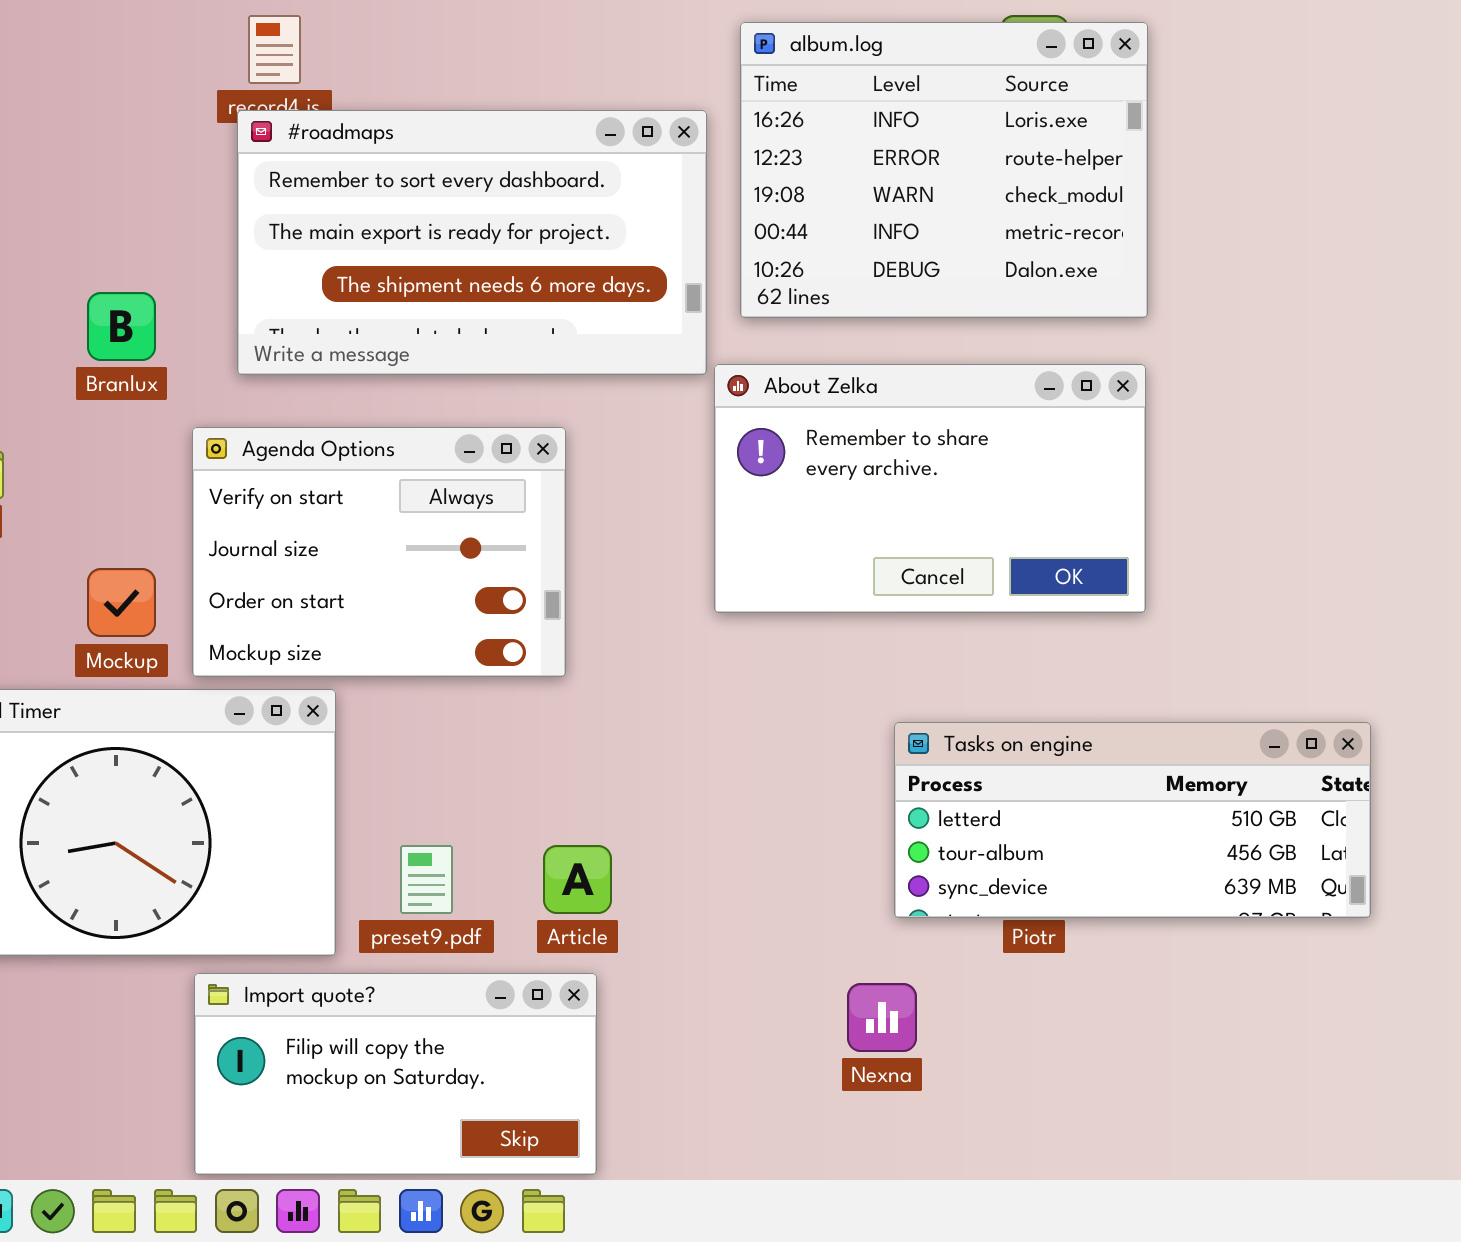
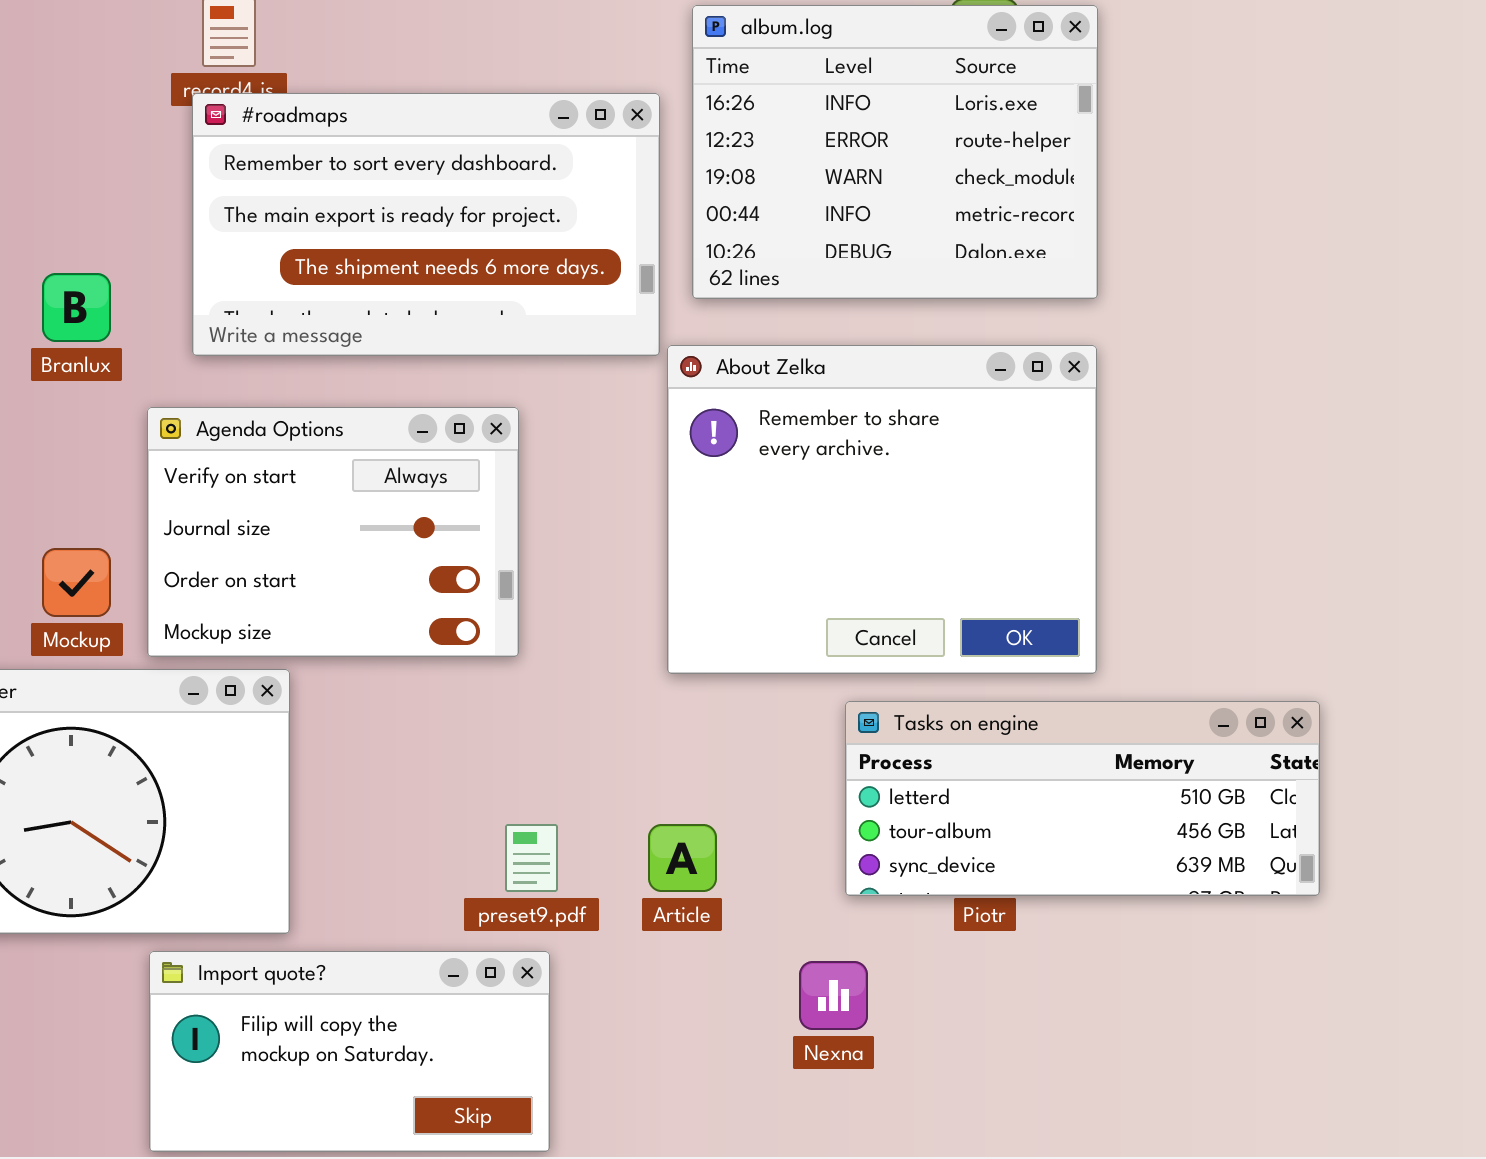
About Zelka: [714,364,1146,613] -> [667,345,1097,674], resized
preset9.pdf: [400,845,453,914] -> [505,824,558,892], moved
Article: [543,845,612,914] -> [648,824,717,892], moved

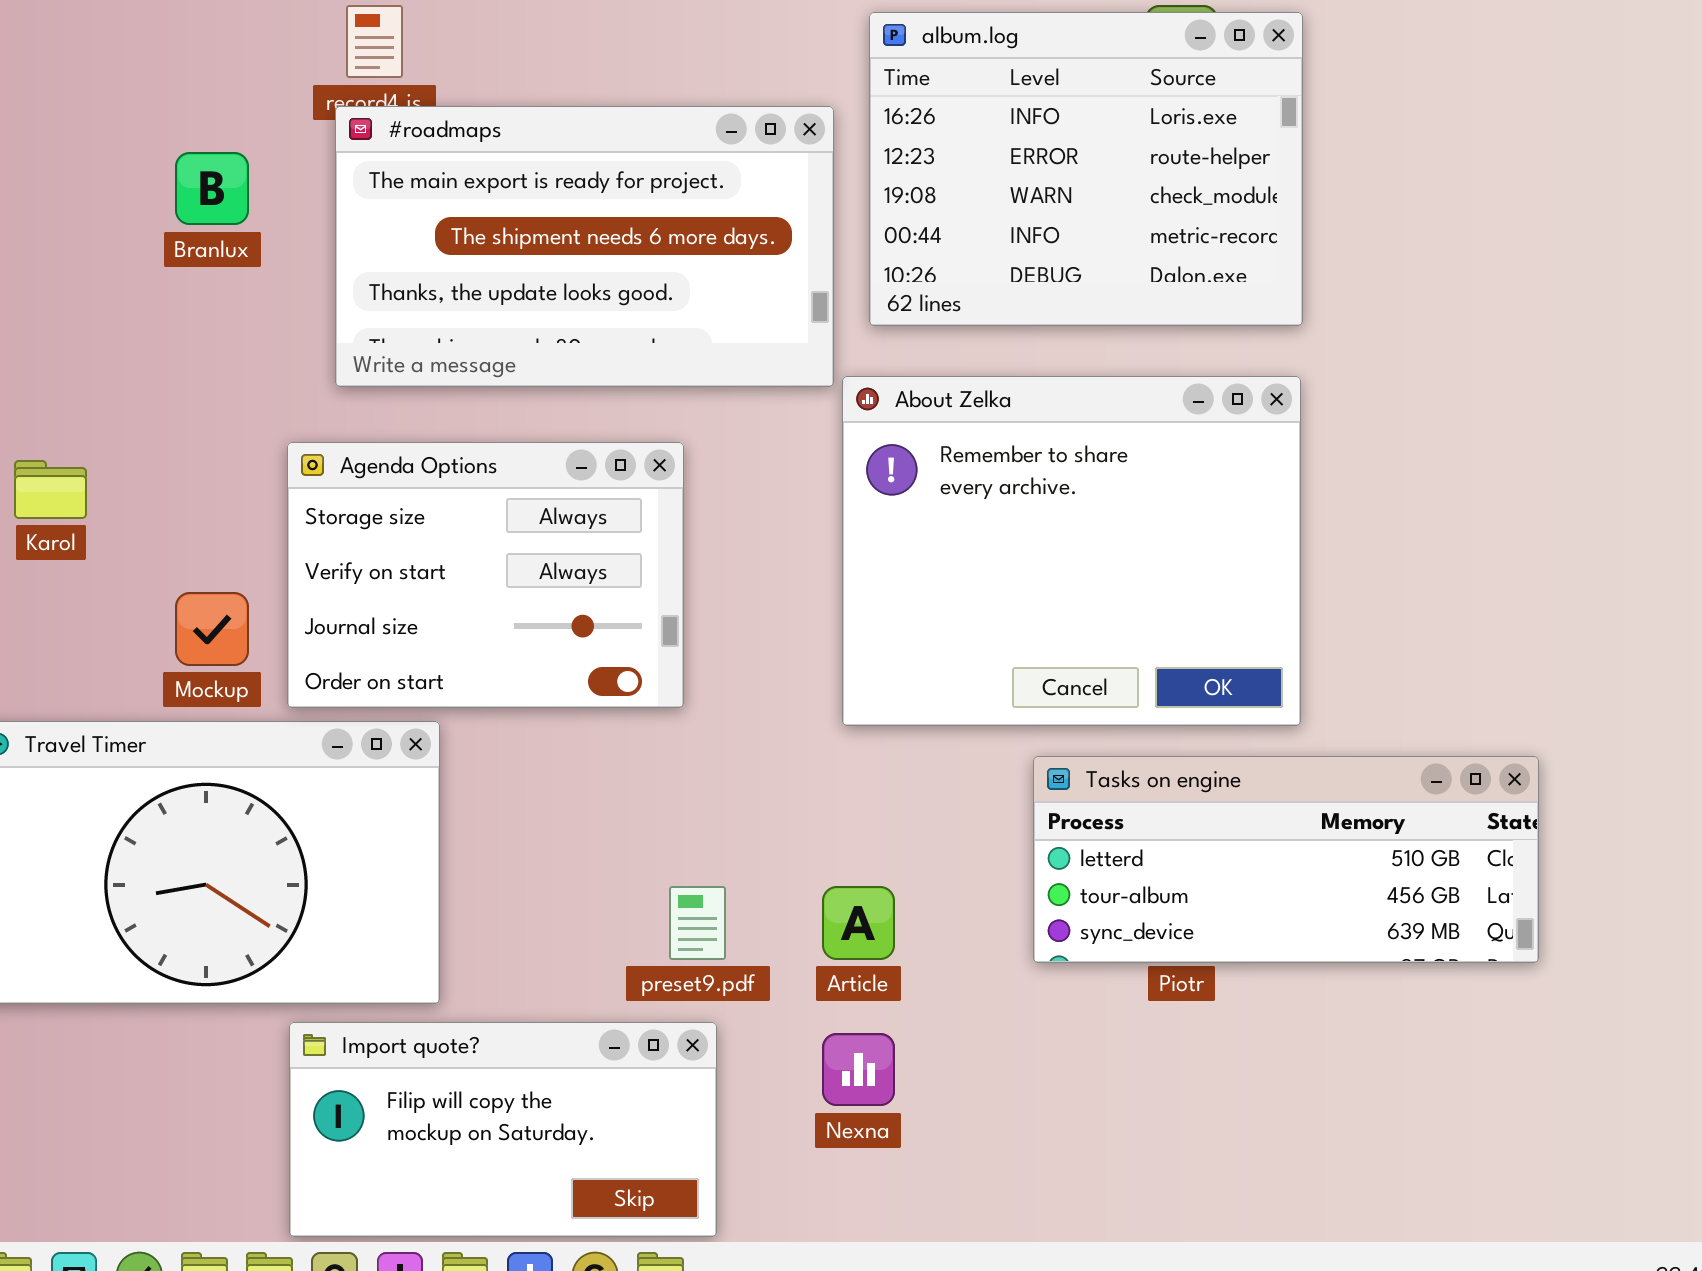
#roadmaps: [192,93,660,356] -> [335,106,834,387], scrolled down 1 row
Branlux: [42,273,111,342] -> [175,152,249,225], moved
Agenda Options: [147,407,519,657] -> [287,442,684,708], scrolled up 1 row
Nexna: [799,961,868,1030] -> [822,1033,895,1106], moved

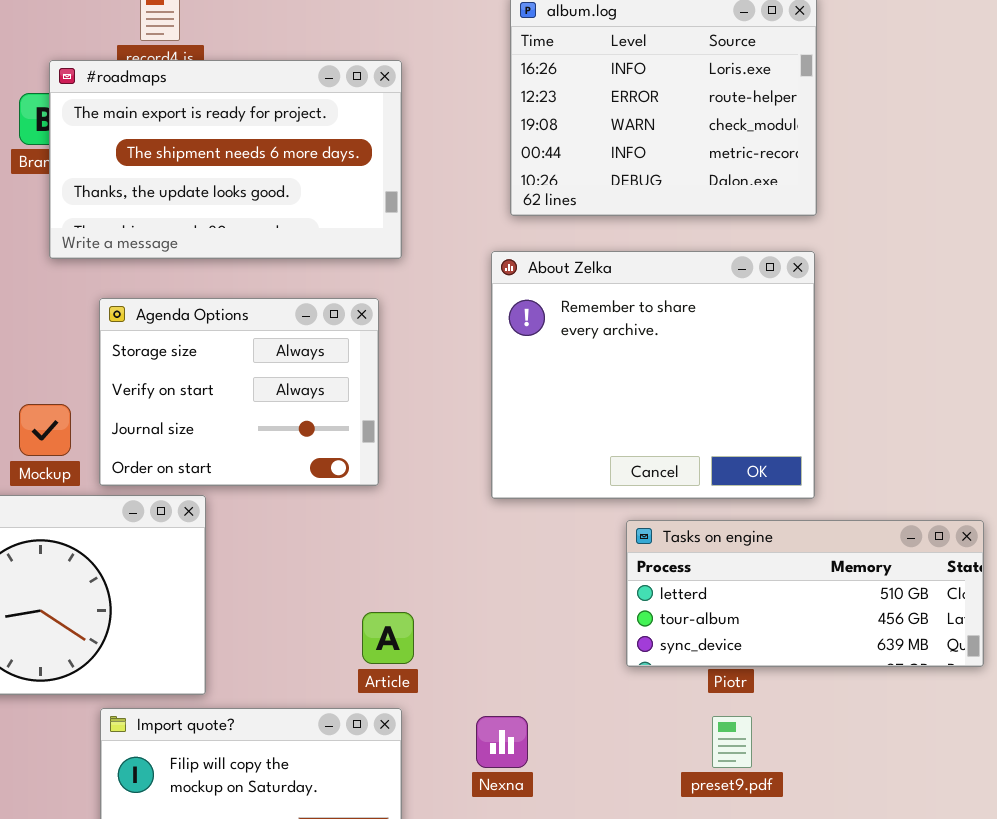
#roadmaps: [335,106,834,387] -> [49,60,402,259], moved
preset9.pdf: [669,886,726,960] -> [712,716,752,768], moved
Article: [822,886,895,960] -> [362,612,414,664], moved

